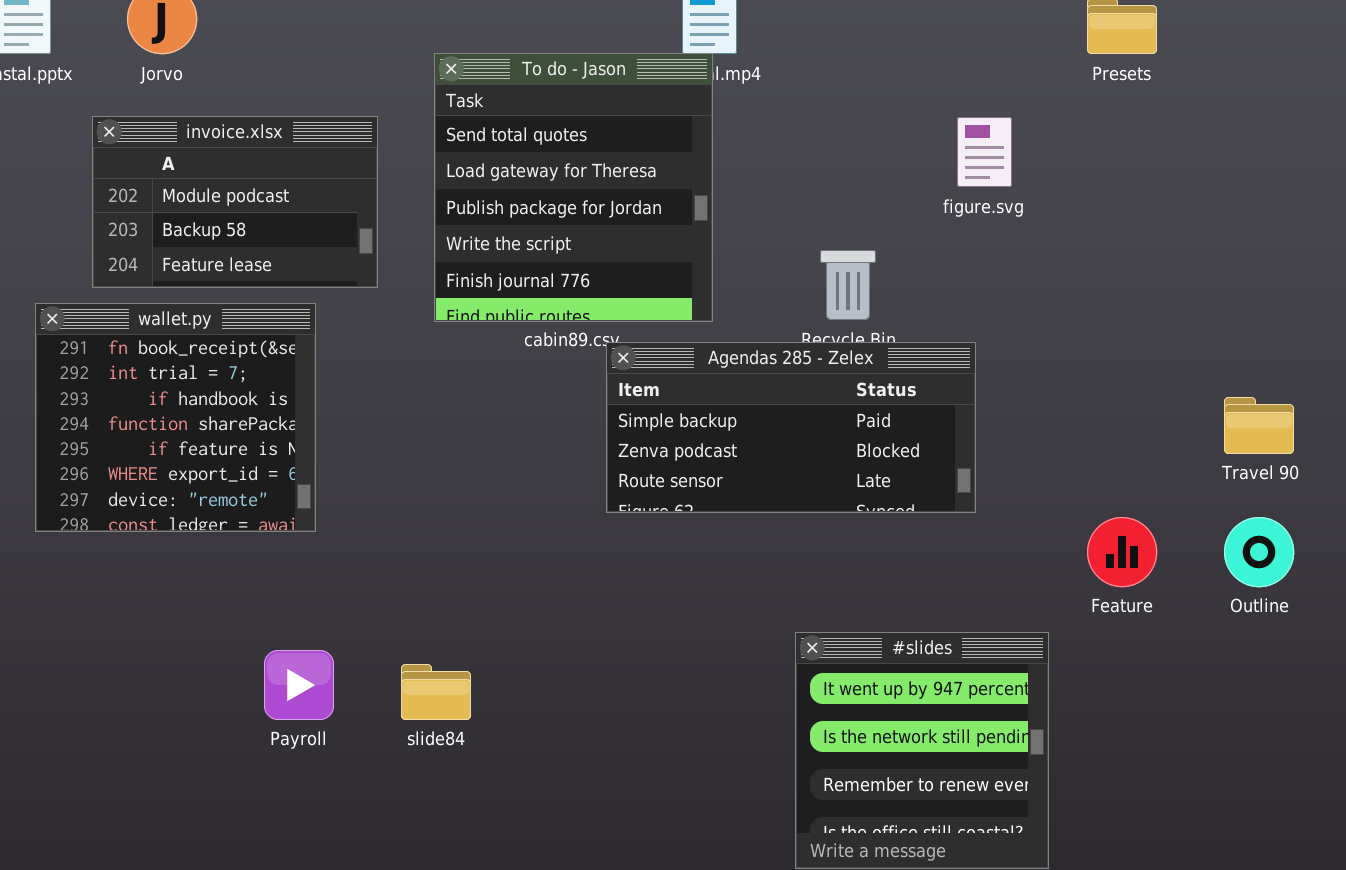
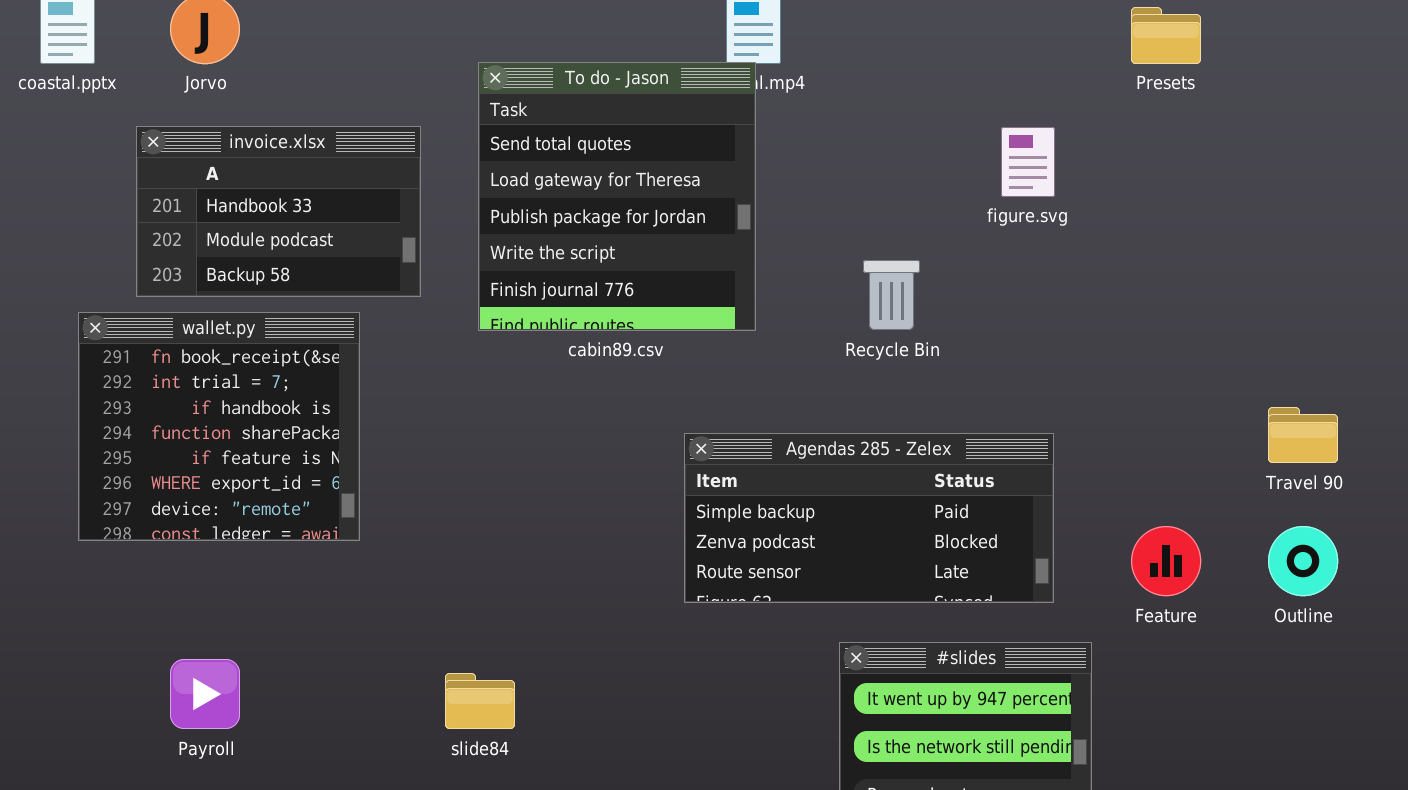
invoice.xlsx: [92,116,378,288] -> [136,126,421,297], scrolled up 1 row
Agendas 285 - Zelex: [606,342,976,513] -> [684,433,1054,603], moved
Payroll: [264,650,334,720] -> [170,659,240,729], moved

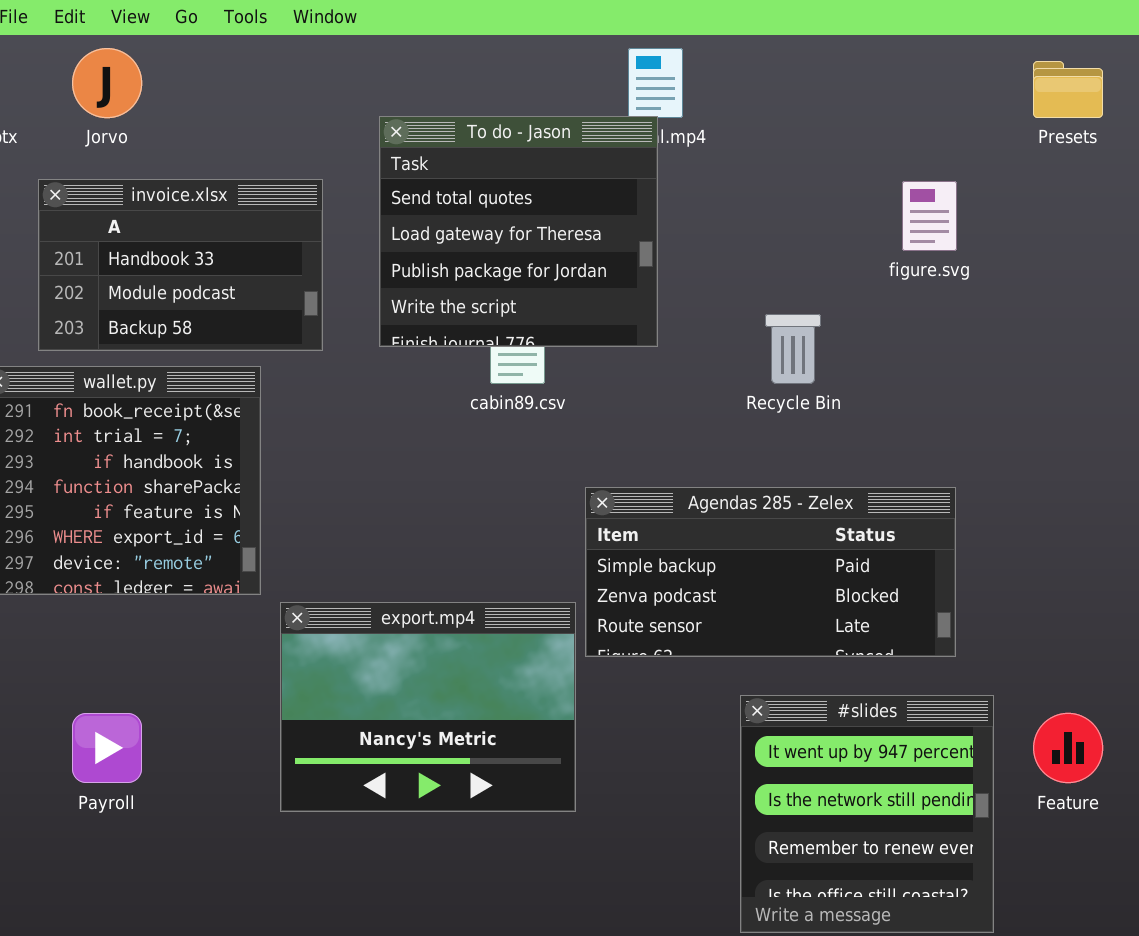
To do - Jason: [478,62,756,331] -> [379,116,658,347], resized
Feature: [1131,526,1201,596] -> [1033,713,1103,783], moved
export.mp4: none -> [280,602,576,812], opened

